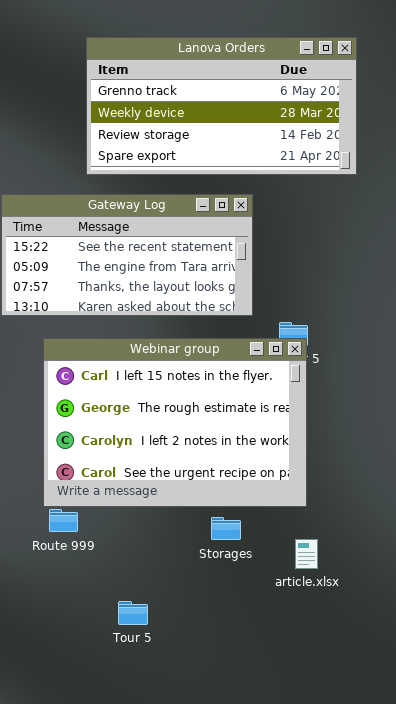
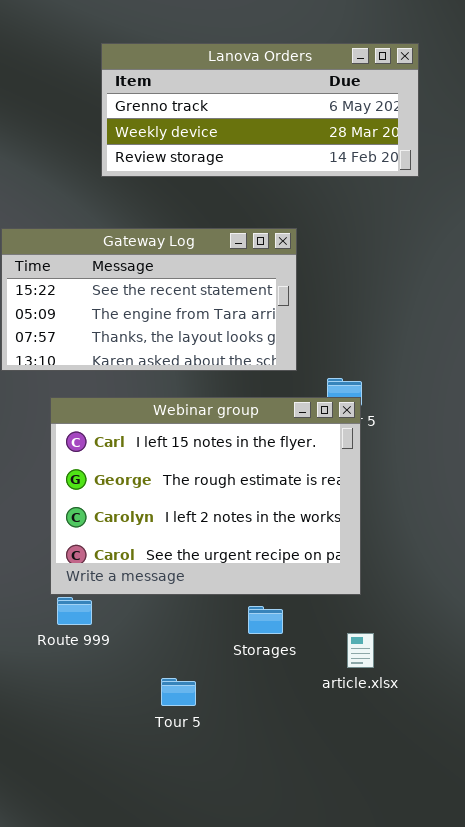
Lanova Orders: [86,37,357,175] -> [101,43,419,177], resized
Tour 5: [118,601,148,625] -> [161,678,196,706], moved

